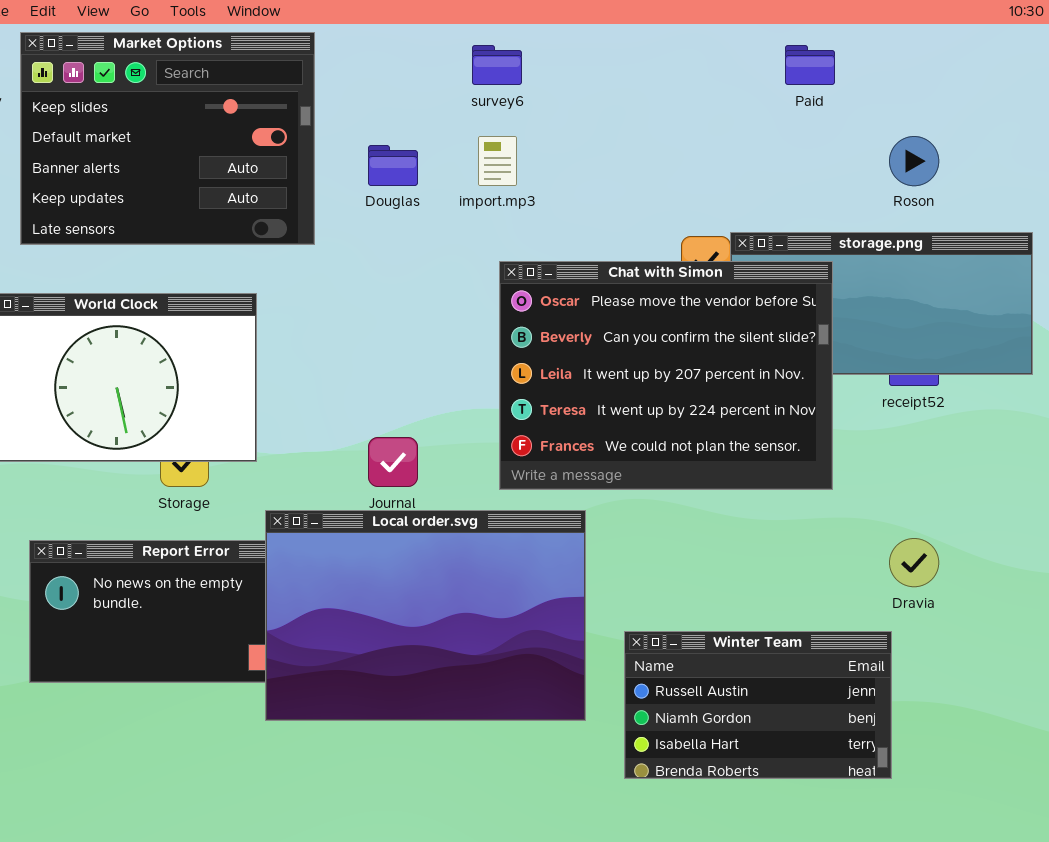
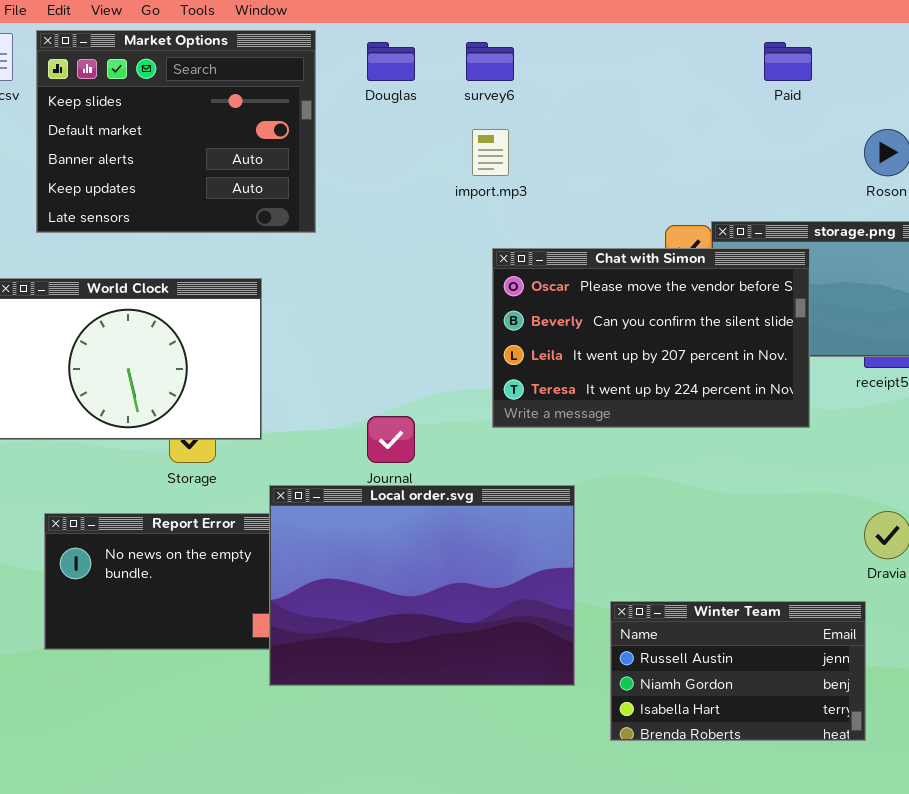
Douglas: [368,145,418,186] -> [367,42,415,81], moved
Chat with Simon: [499,261,833,490] -> [492,248,810,428], resized

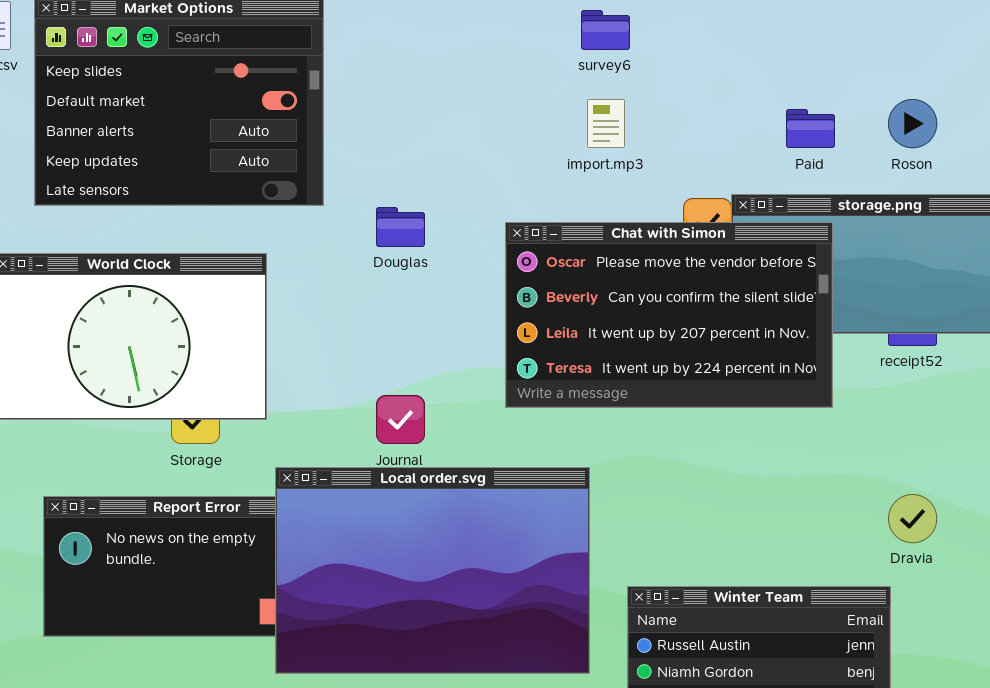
Douglas: [367,42,415,81] -> [376,207,425,247], moved
survey6: [466,42,514,81] -> [581,10,630,50], moved
Paid: [764,42,812,81] -> [786,109,835,148], moved
import.mp3: [472,129,509,176] -> [587,99,625,148], moved

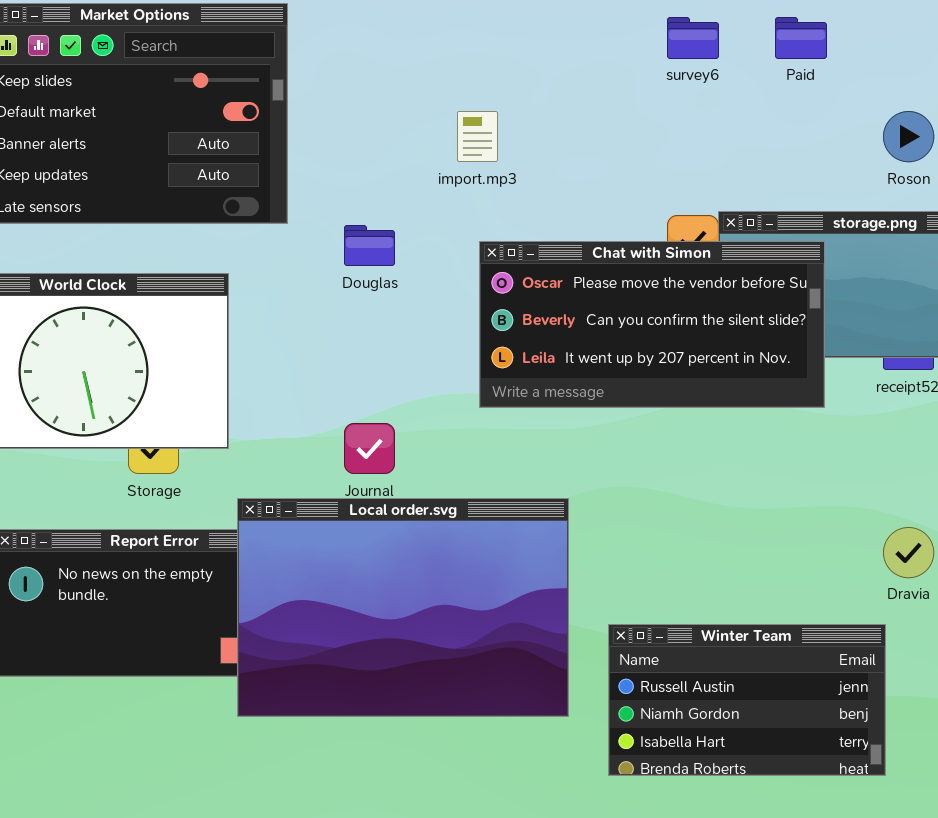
survey6: [581,10,630,50] -> [667,17,719,59], moved
import.mp3: [587,99,625,148] -> [457,111,498,162], moved
Paid: [786,109,835,148] -> [775,17,827,59], moved
Chat with Simon: [505,222,833,408] -> [479,241,825,408], resized

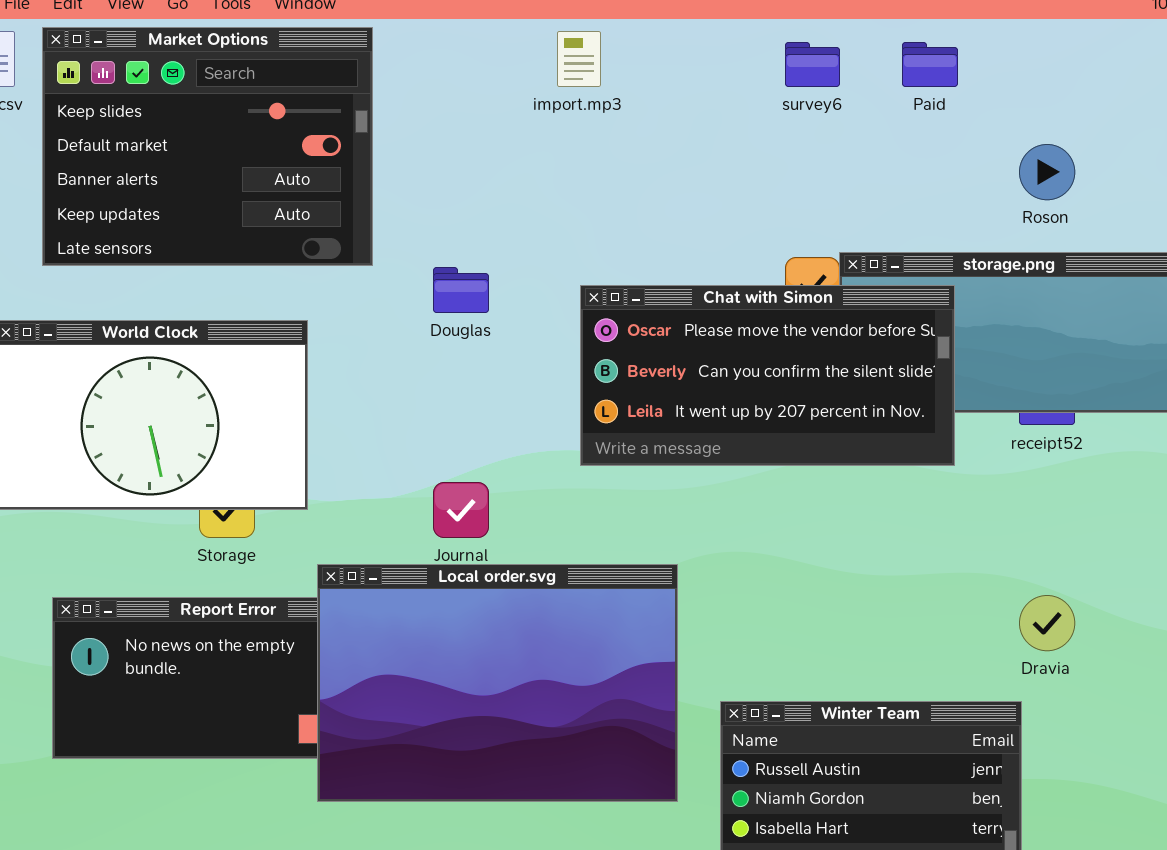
import.mp3: [457,111,498,162] -> [557,31,601,87], moved

